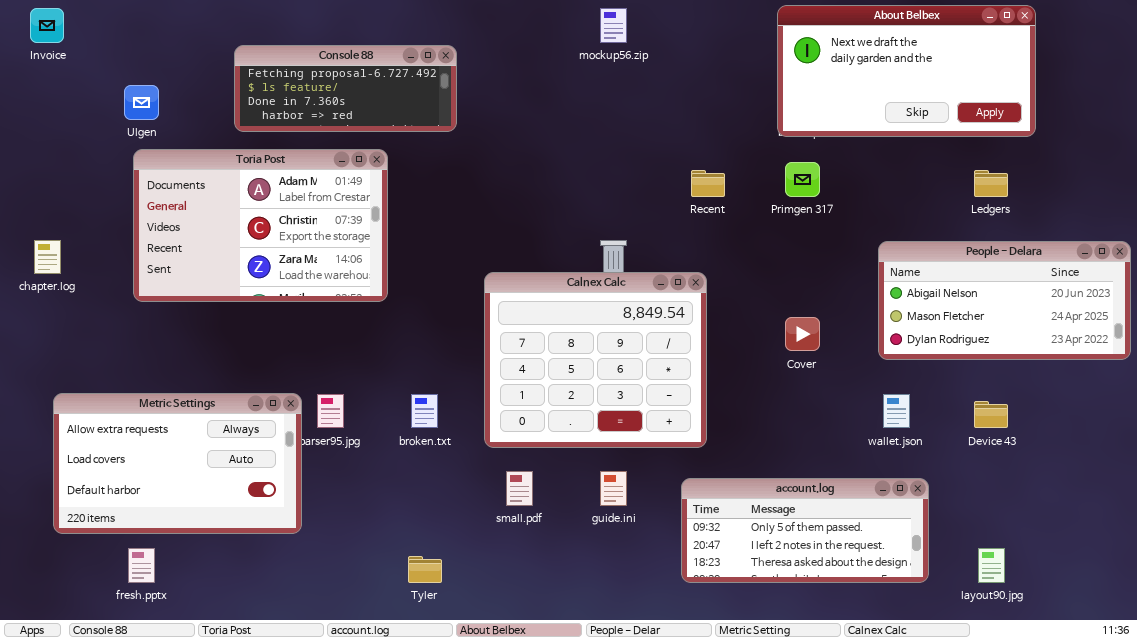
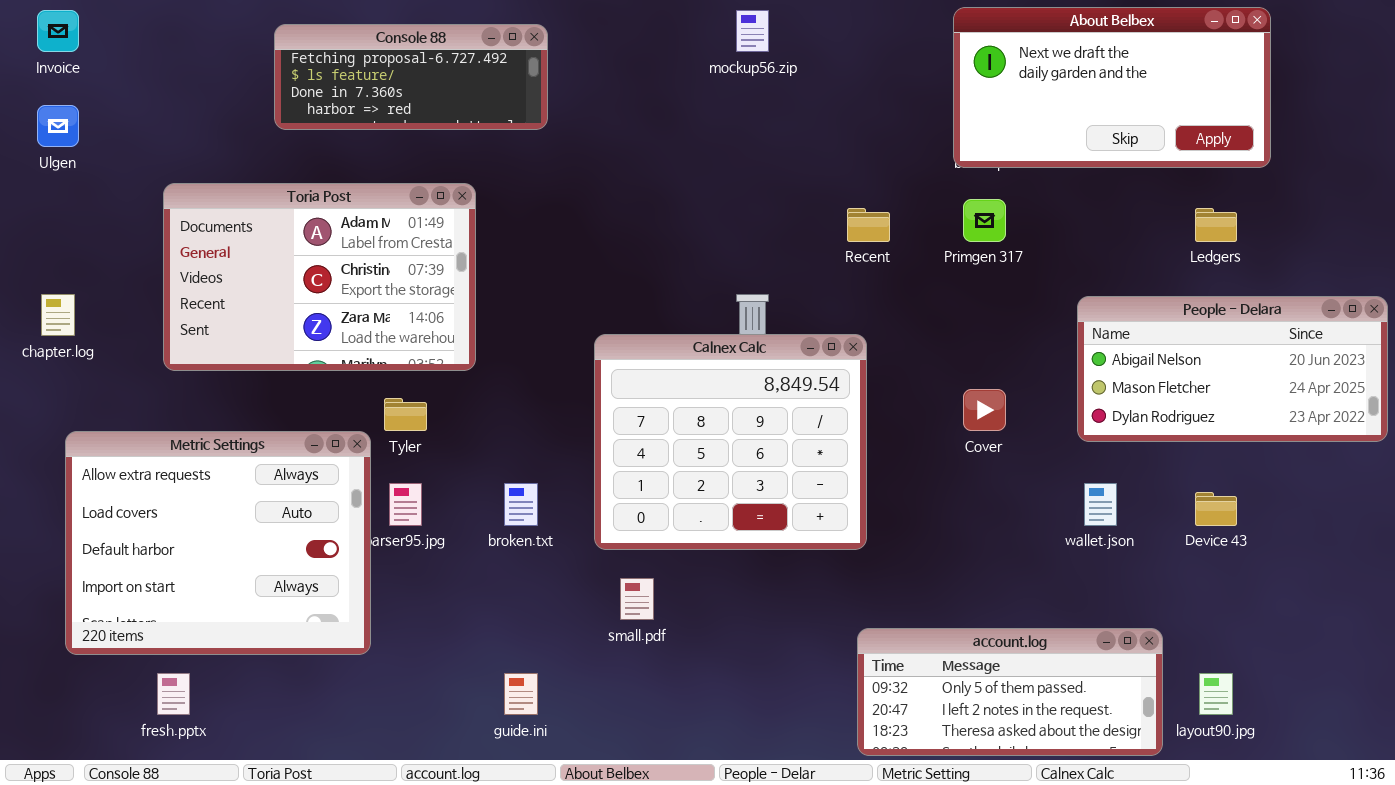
Console 88: [234,45,457,132] -> [274,24,548,130], moved
Ulgen: [124,85,159,120] -> [37,105,79,147], moved
Metric Settings: [53,393,302,534] -> [65,431,371,655], resized
guide.ini: [600,471,627,506] -> [504,673,538,715], moved
account.log: [681,478,929,583] -> [857,628,1163,756], moved
Tyler: [408,556,442,583] -> [384,398,427,431], moved

